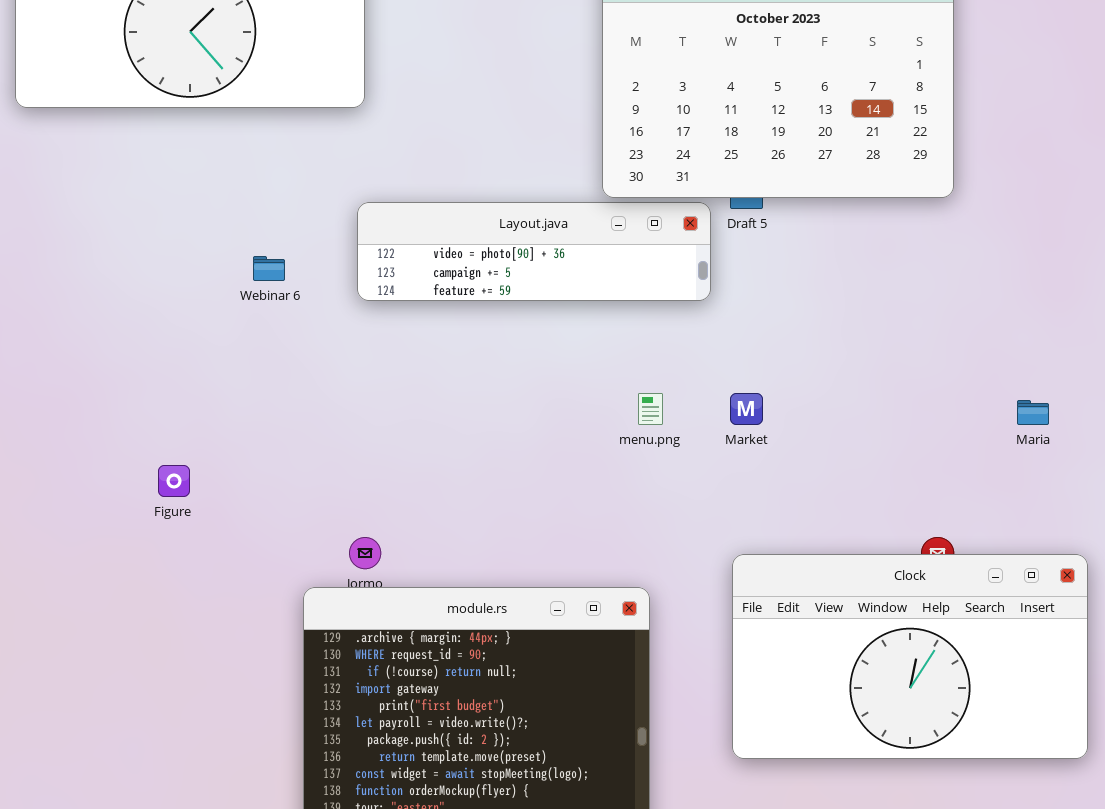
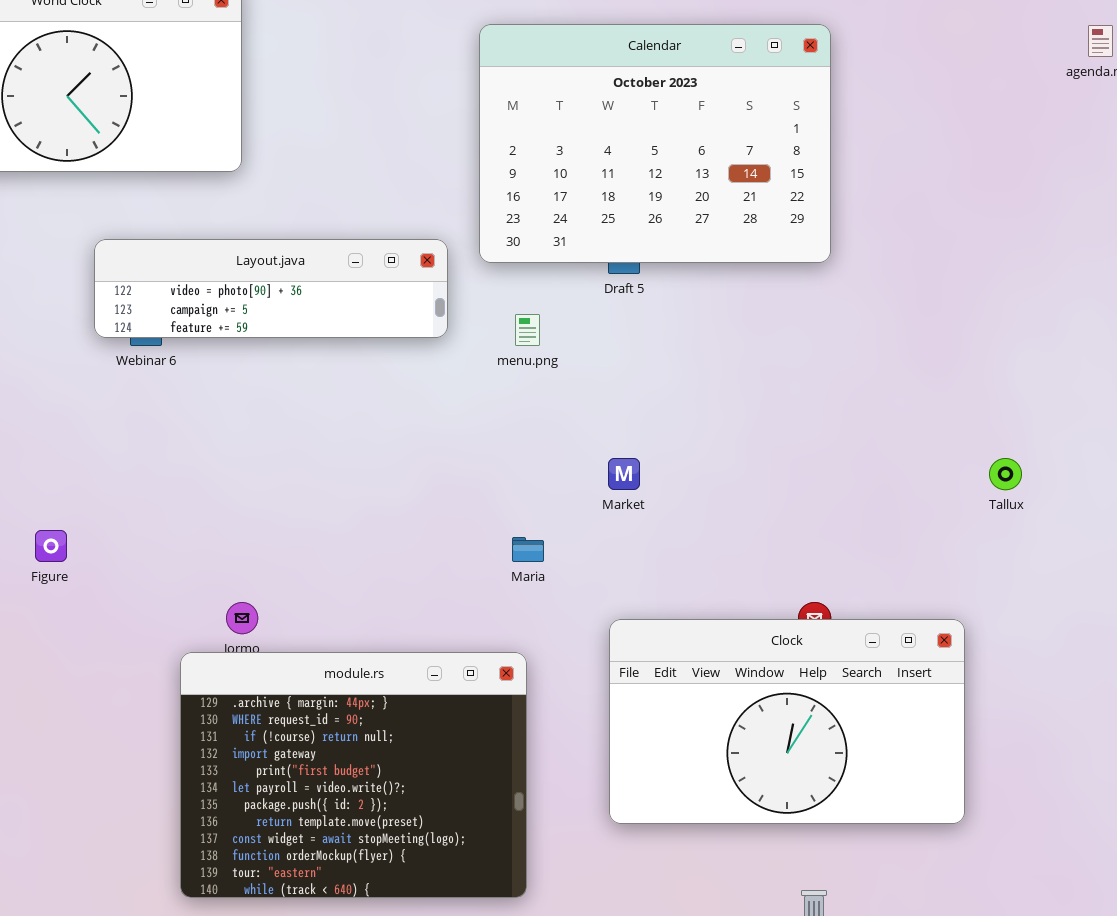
Layout.java: [357,202,711,301] -> [94,239,448,338], moved
menu.png: [638,393,663,425] -> [515,314,540,346], moved
Maria: [1017,400,1049,425] -> [512,537,544,562], moved

